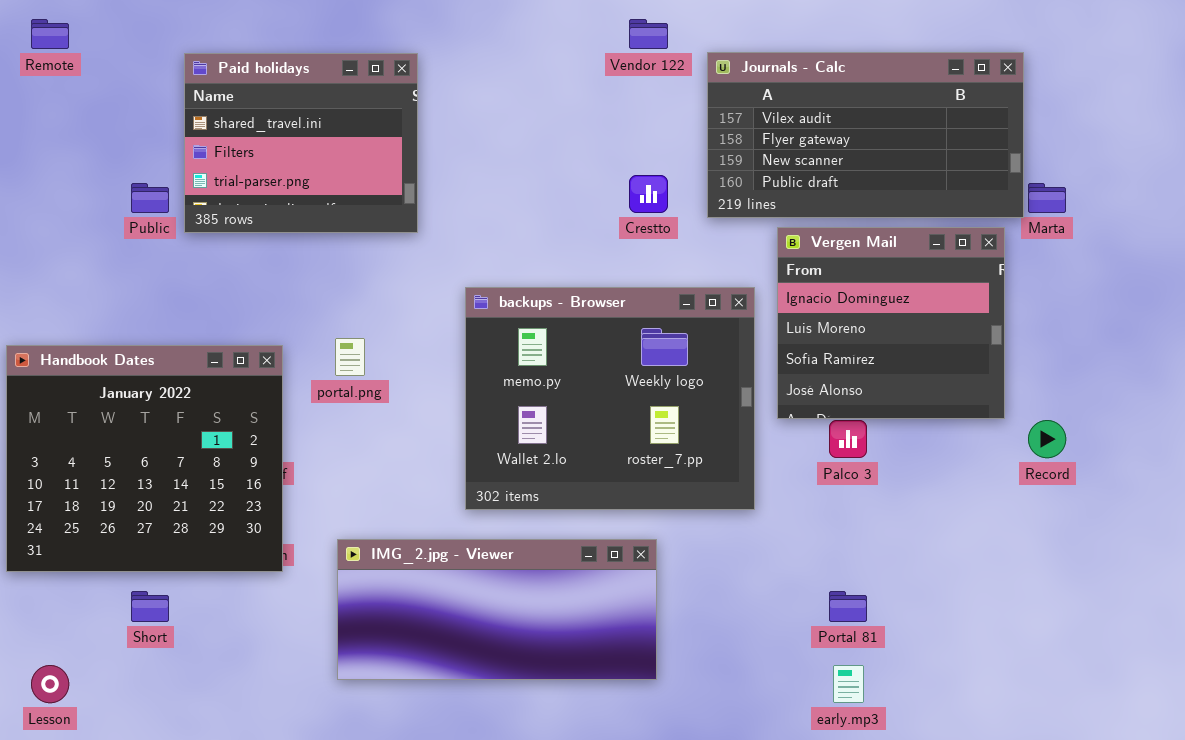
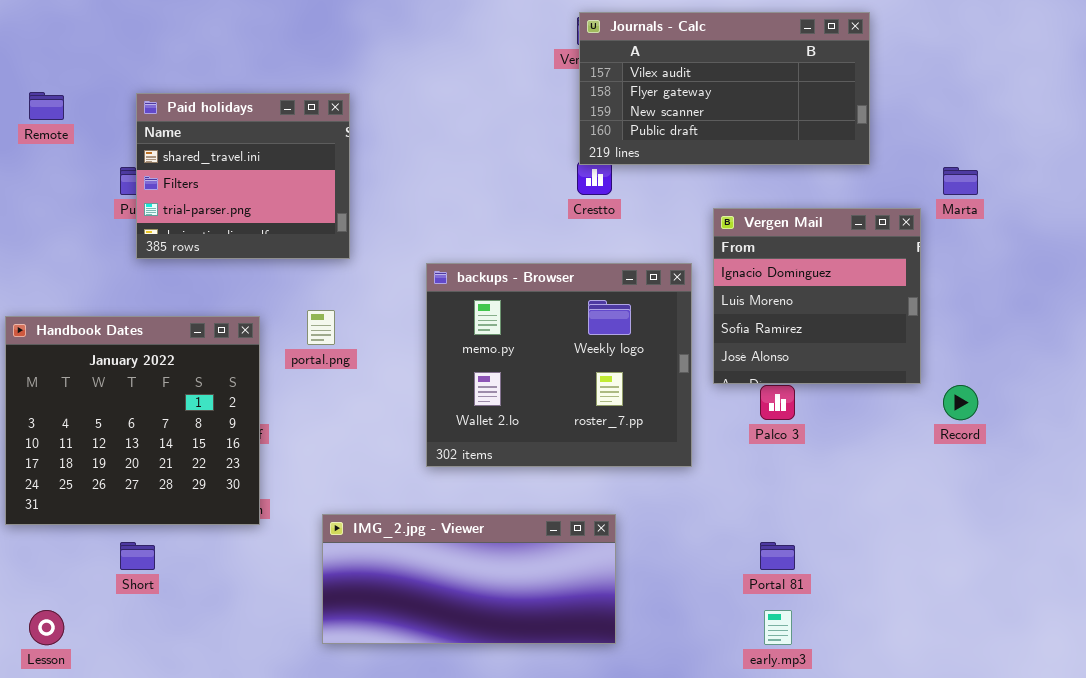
Remote: [31,19,69,49] -> [29,92,64,120], moved
Journals - Calc: [707,52,1024,218] -> [579,12,870,165], moved
Paid holidays: [184,53,418,233] -> [136,93,350,259], moved
IMG_2.jpg - Viewer: [337,539,657,680] -> [322,514,616,644], moved

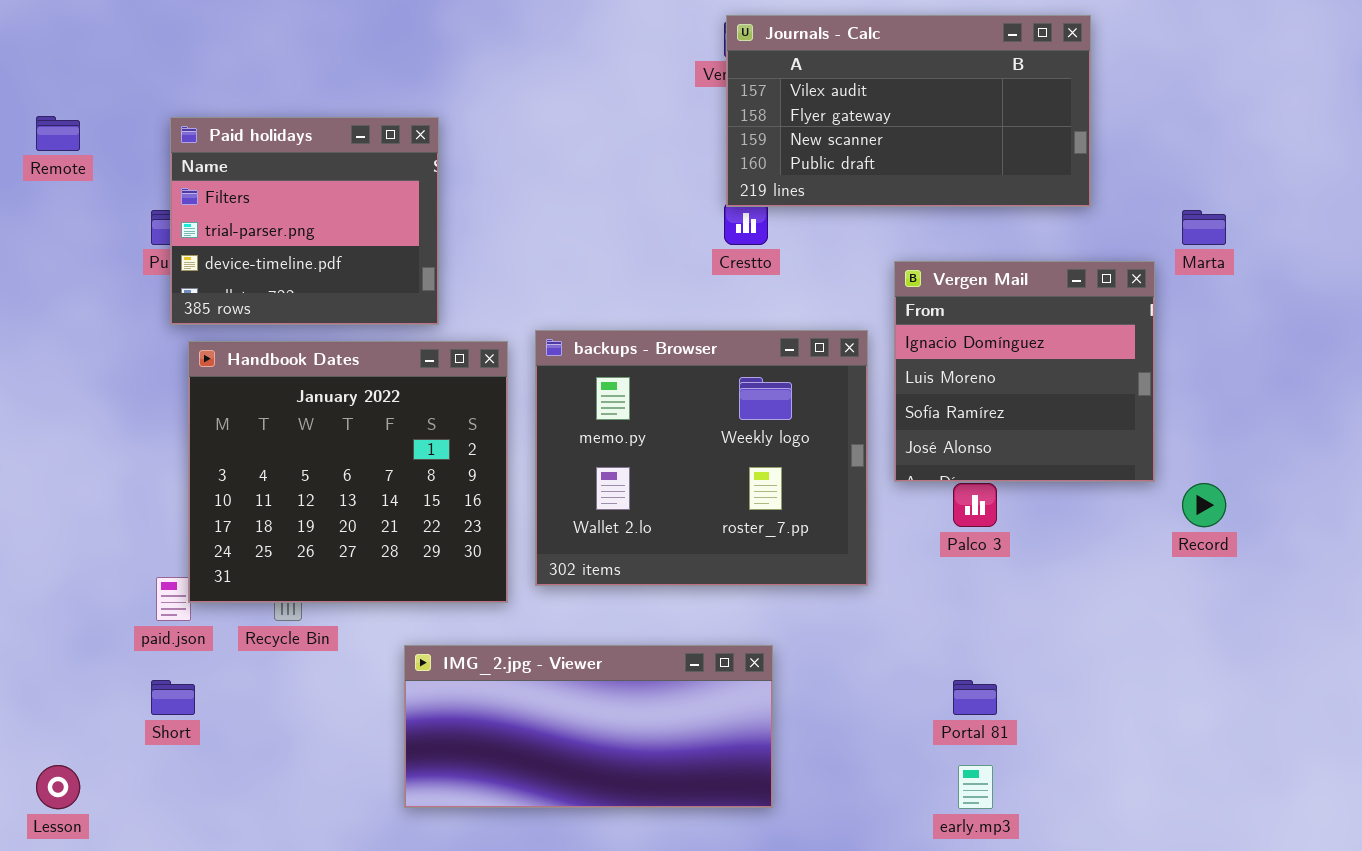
Paid holidays: [136,93,350,259] -> [170,117,439,325], scrolled down 1 row
Handbook Dates: [5,316,260,525] -> [188,341,508,603], moved

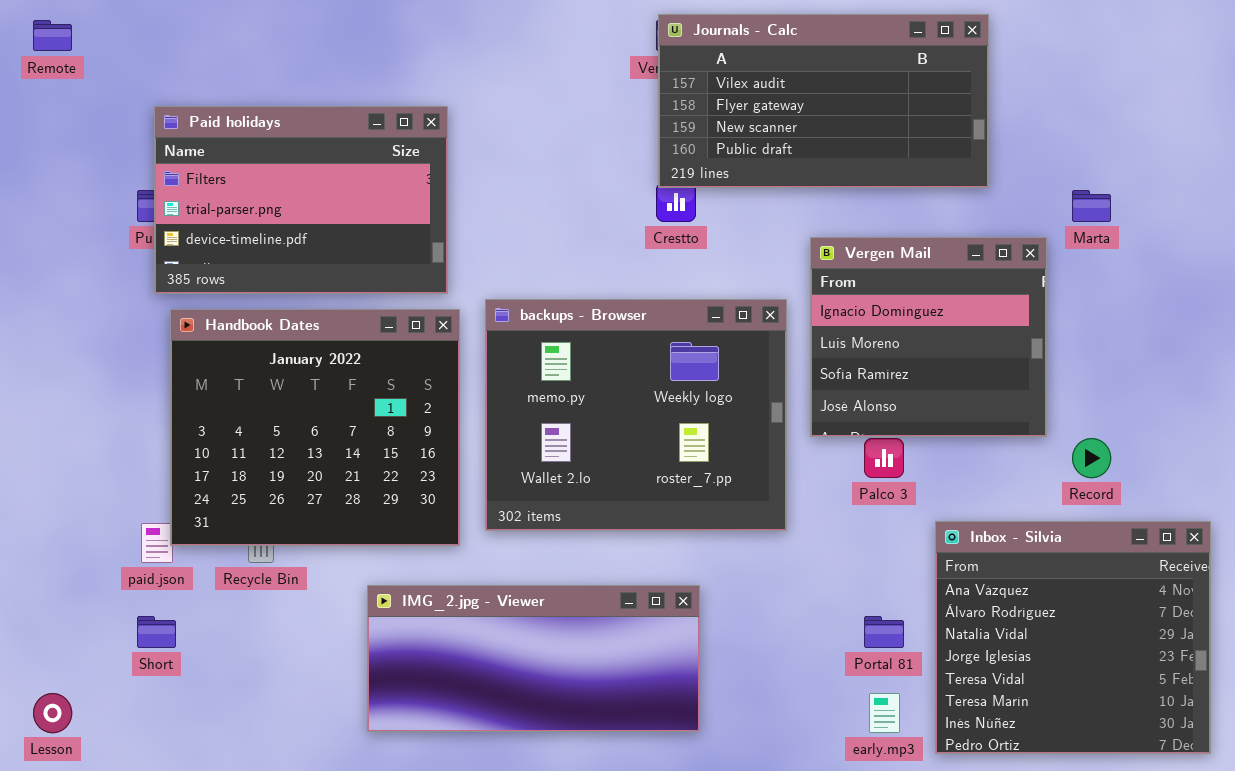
Remote: [36,116,80,151] -> [33,20,72,51], moved
Paid holidays: [170,117,439,325] -> [154,106,448,294], resized
Inbox - Silvia: none -> [935,521,1211,754], opened

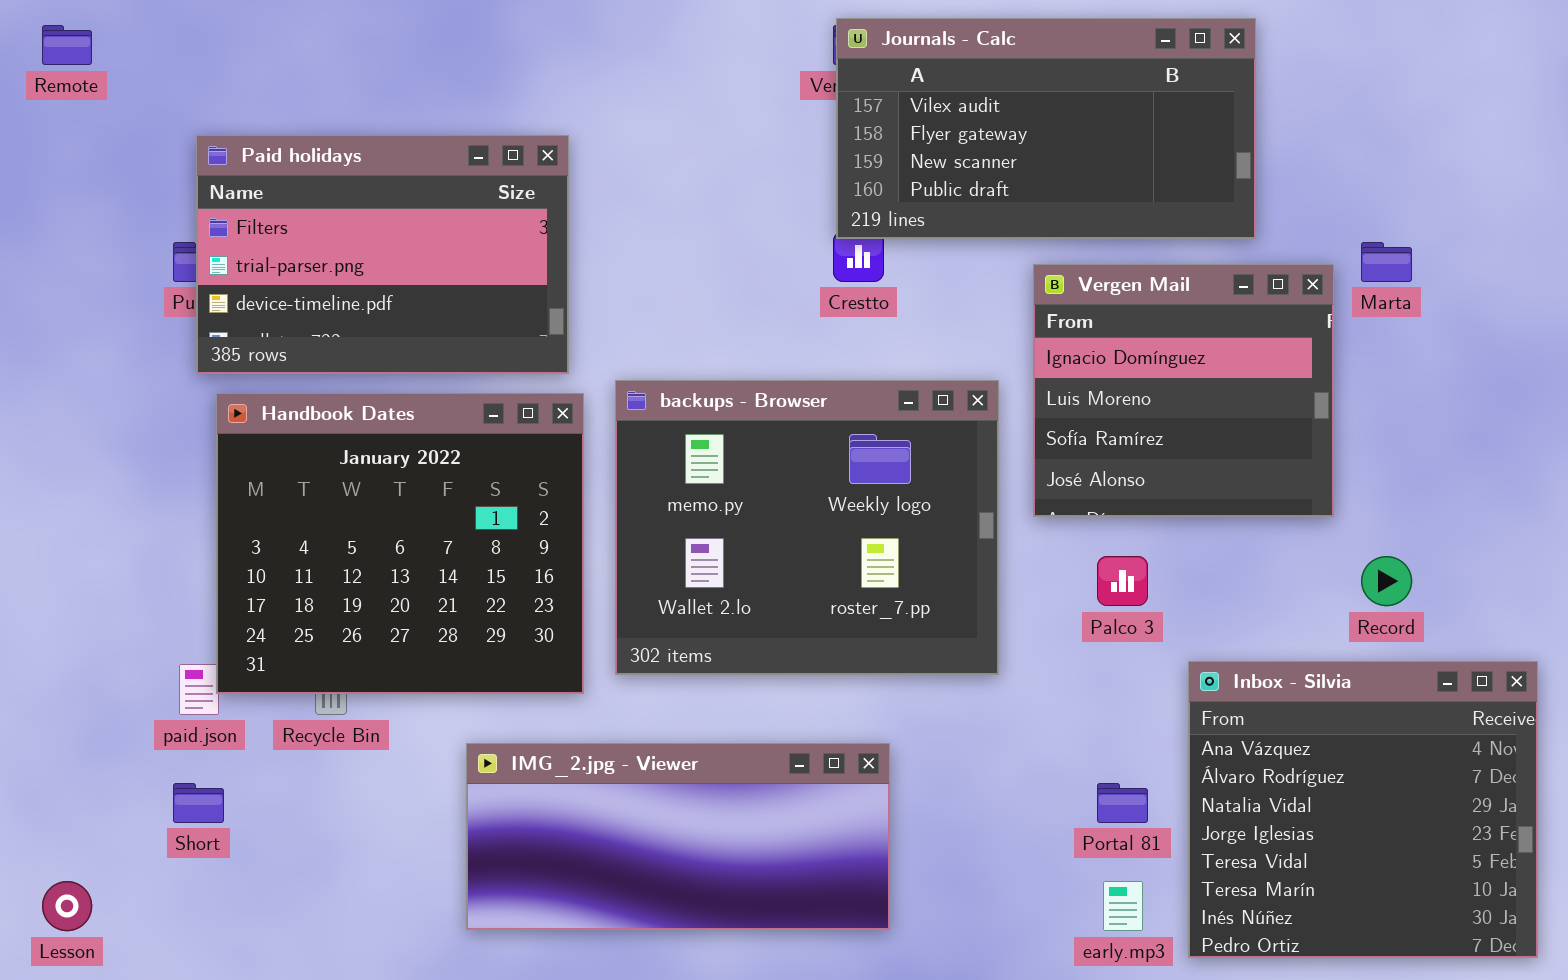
Vergen Mail: [810,237,1047,437] -> [1033,264,1334,517], moved

